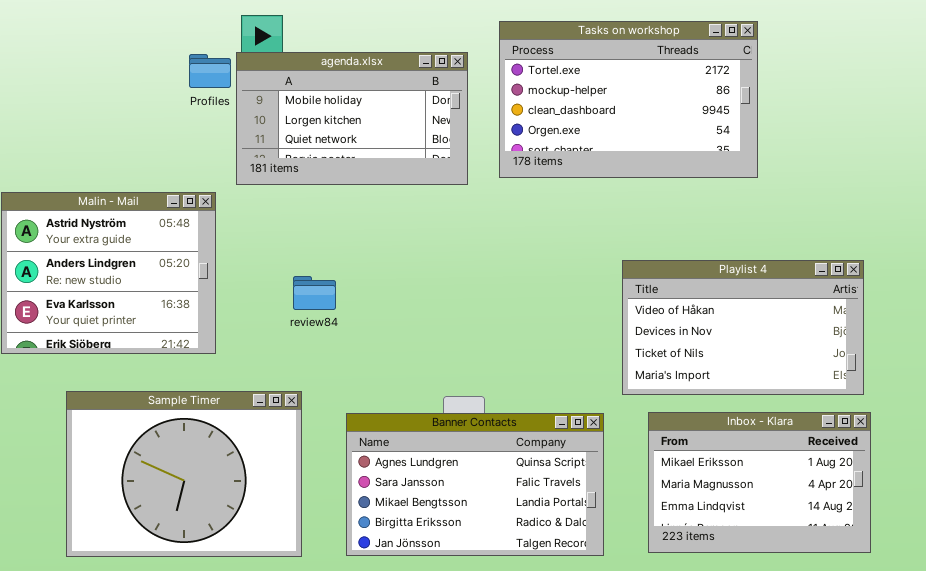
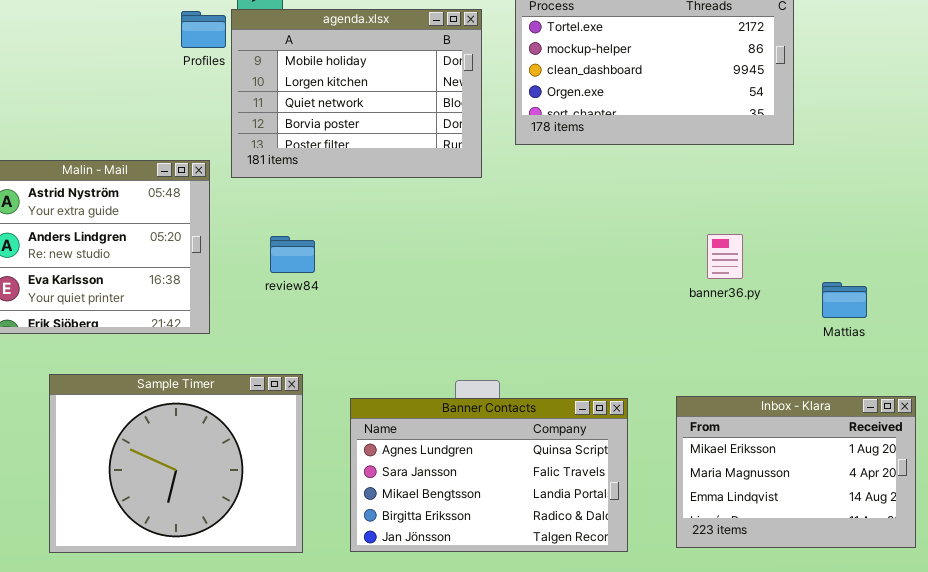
agenda.xlsx: [236,52,468,185] -> [231,9,482,178], resized
Playlist 4: [622,260,864,395] -> none, closed
review84: [293,276,336,310] -> [270,236,315,273], moved

